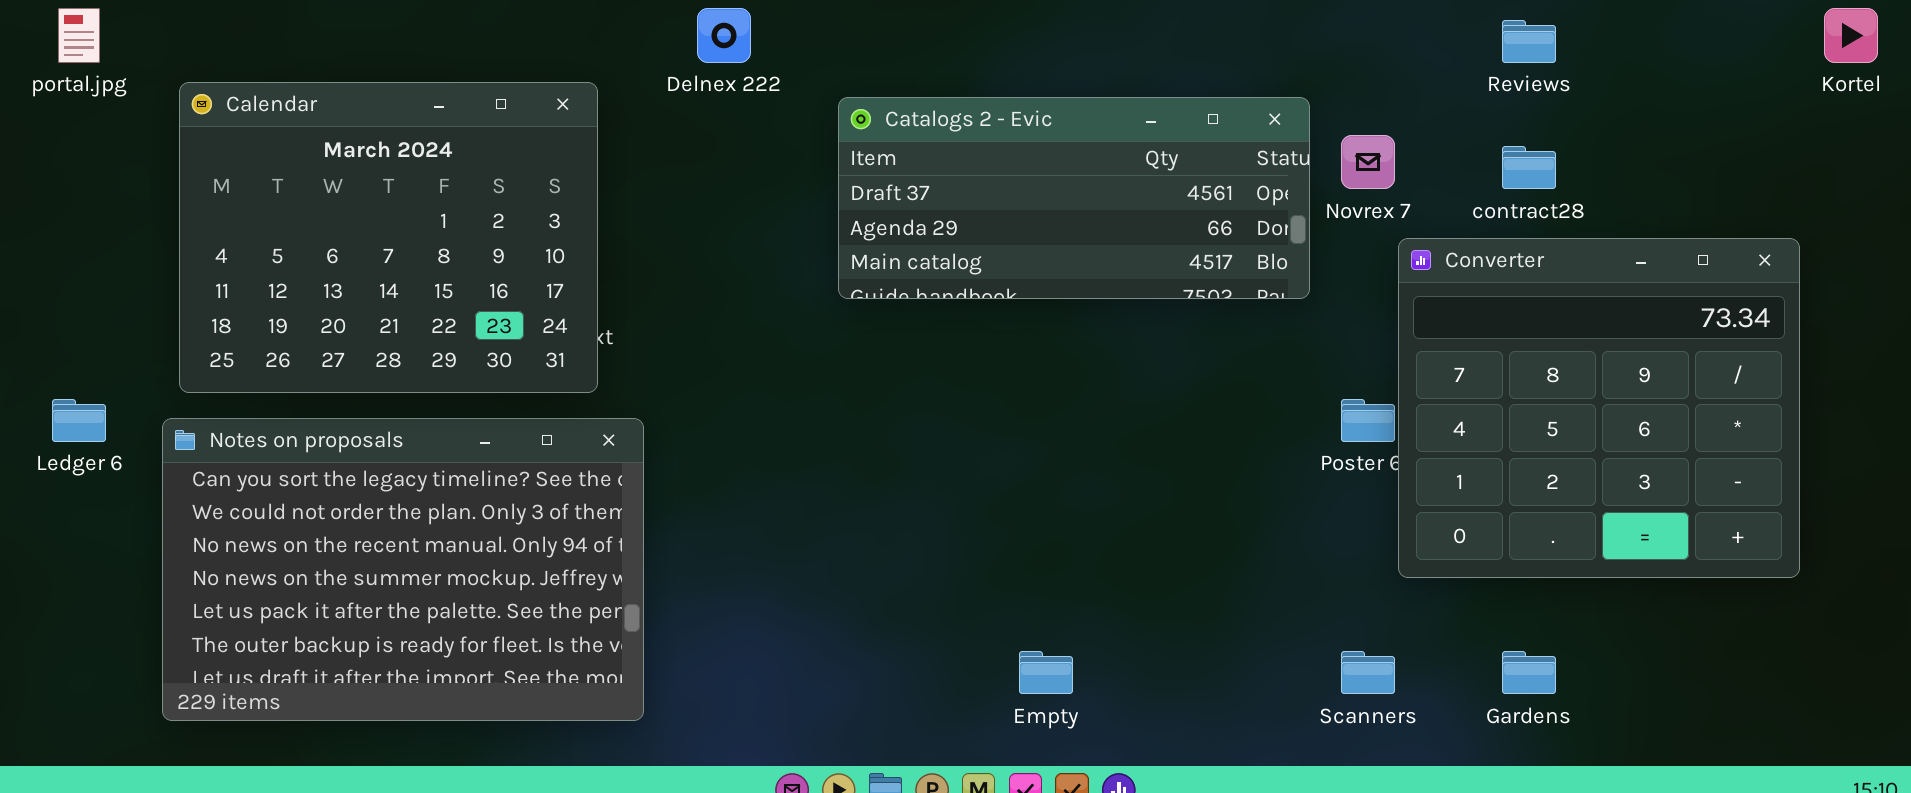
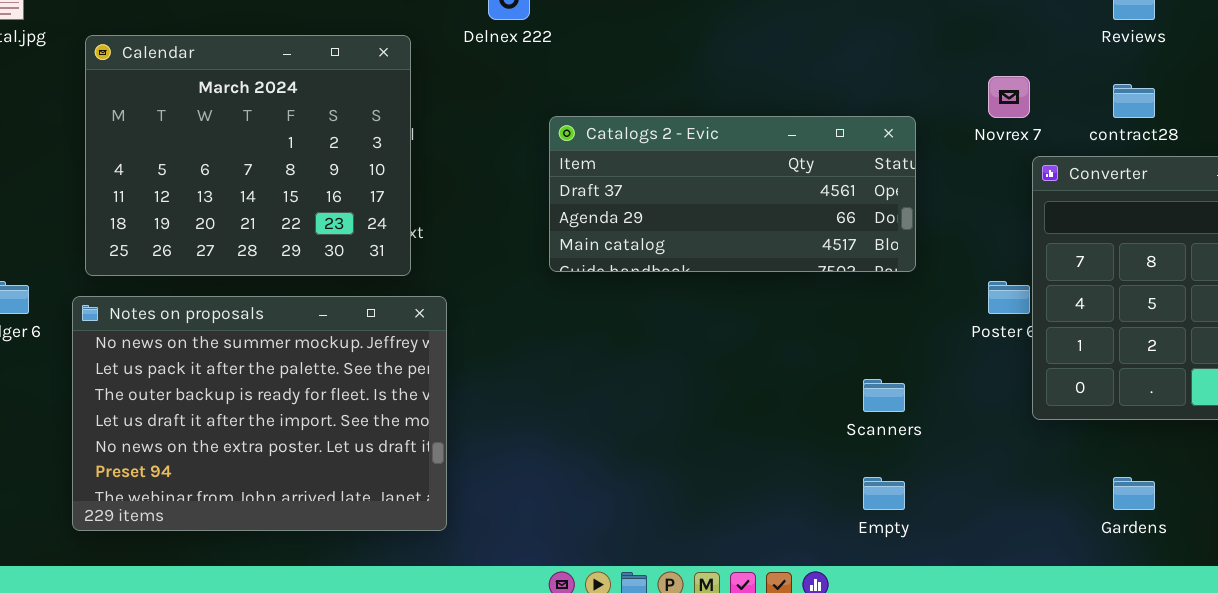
Catalogs 2 - Evic: [838,97,1310,299] -> [549,116,916,272], moved
Notes on proposals: [162,418,644,721] -> [72,296,447,531], scrolled down 3 rows
Empty: [1019,651,1073,694] -> [863,477,905,510], moved
Scanners: [1341,651,1395,694] -> [863,379,905,412], moved

